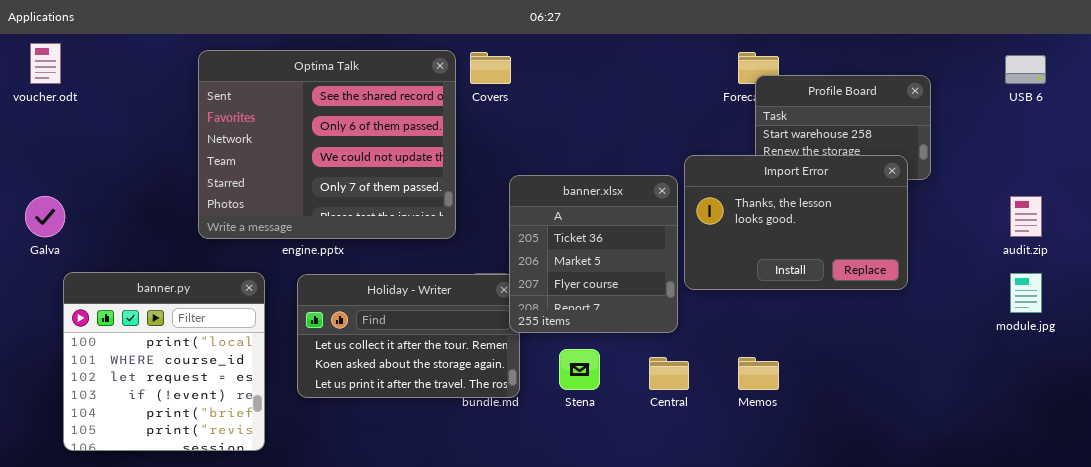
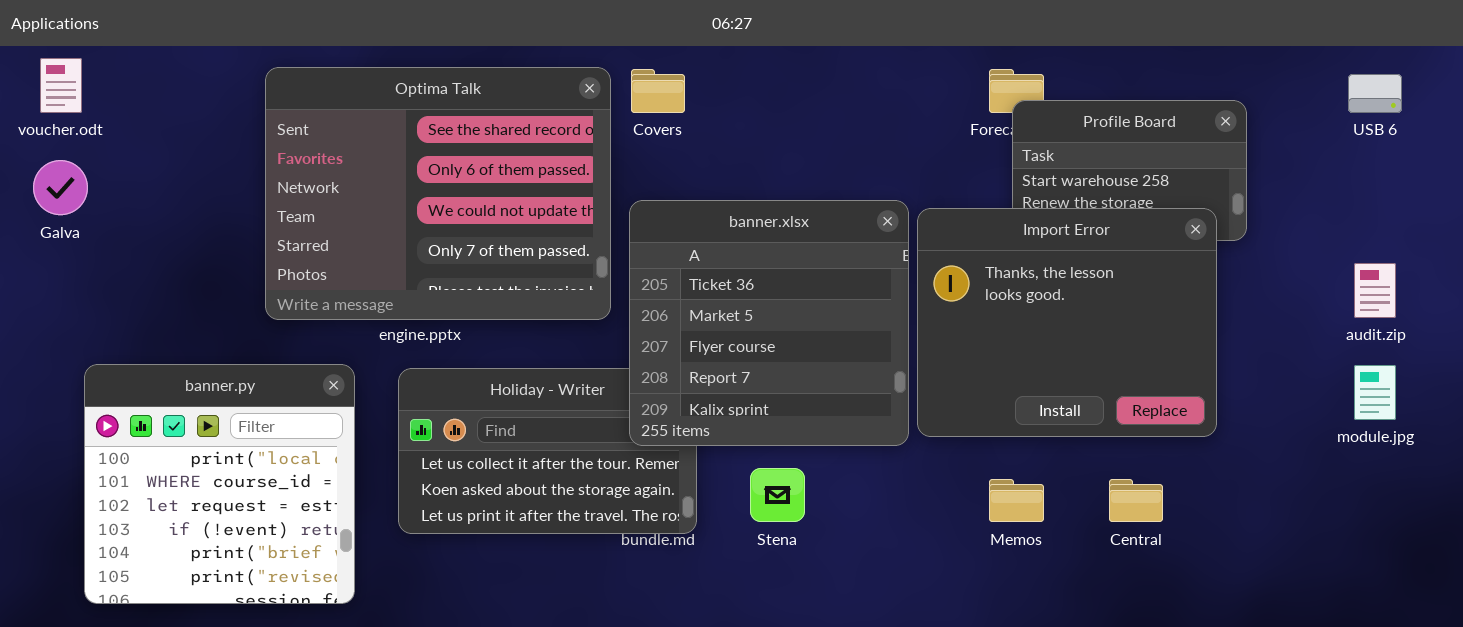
Import Error: [684,155,908,290] -> [917,208,1217,437], resized
banner.xlsx: [509,175,678,333] -> [629,200,909,446], resized
Galva: [25,196,65,237] -> [33,160,88,215], moved
Central: [649,357,689,390] -> [1109,479,1163,522], moved

